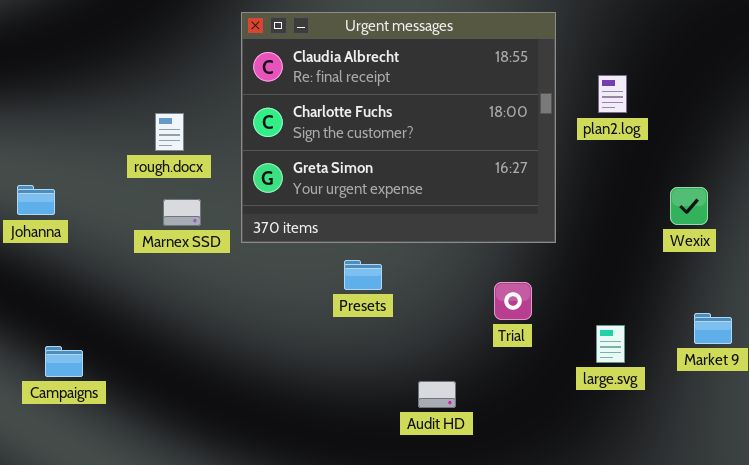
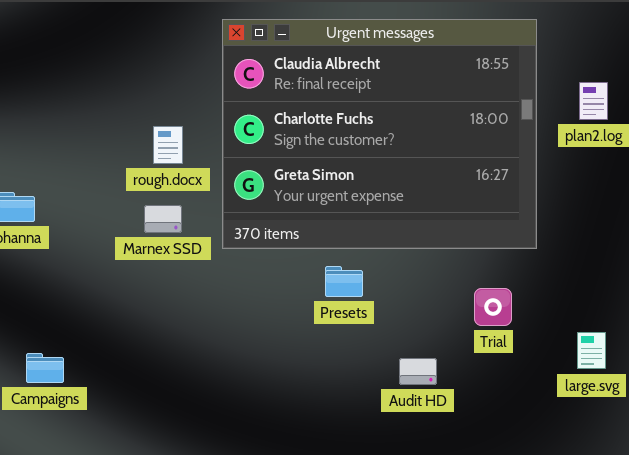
rough.docx: [155,113,184,151] -> [153,126,183,164], moved
Audit HD: [418,381,456,408] -> [399,358,437,385], moved

